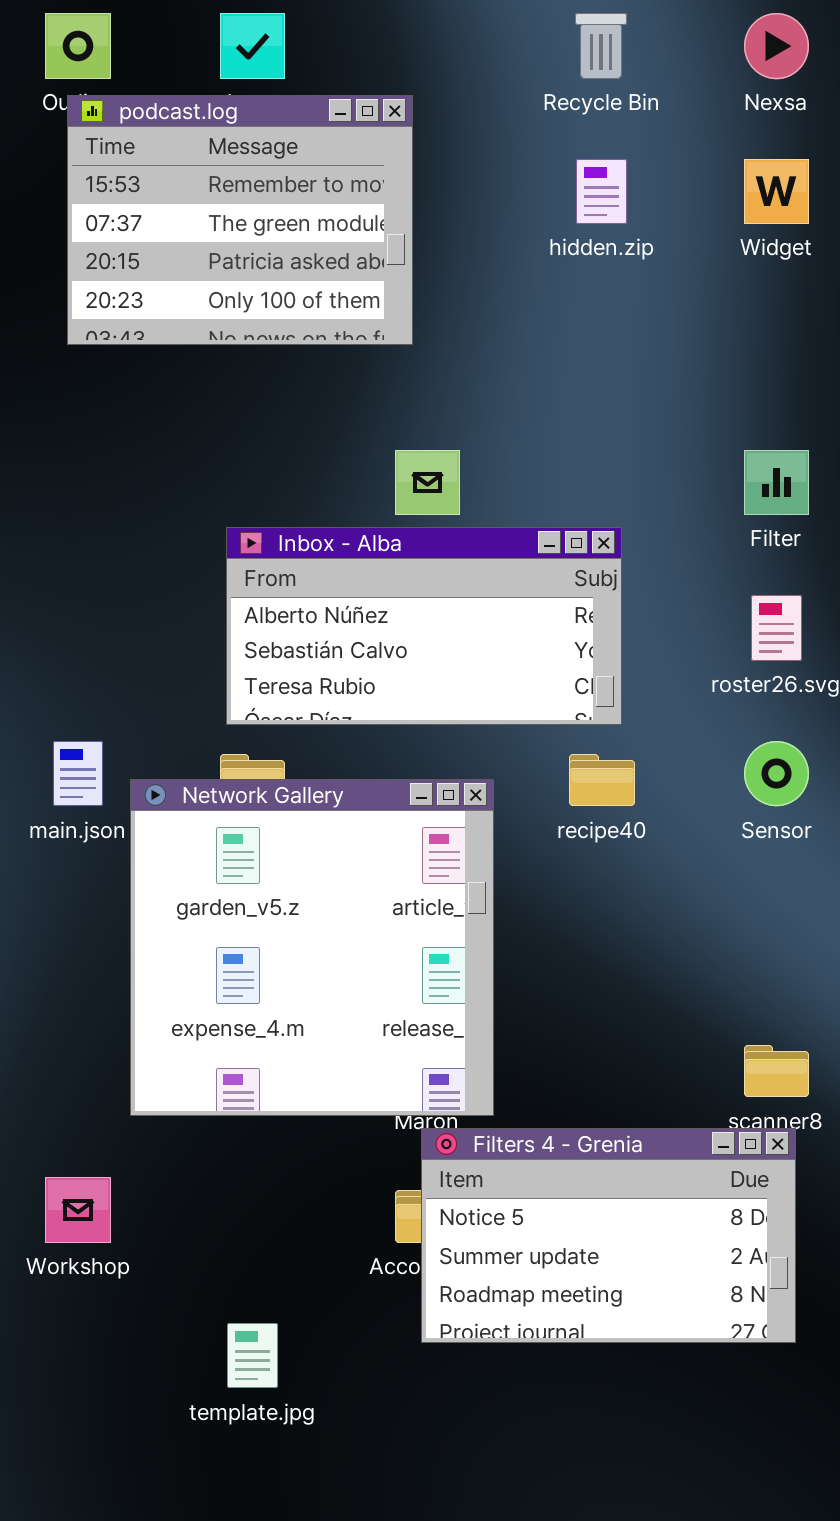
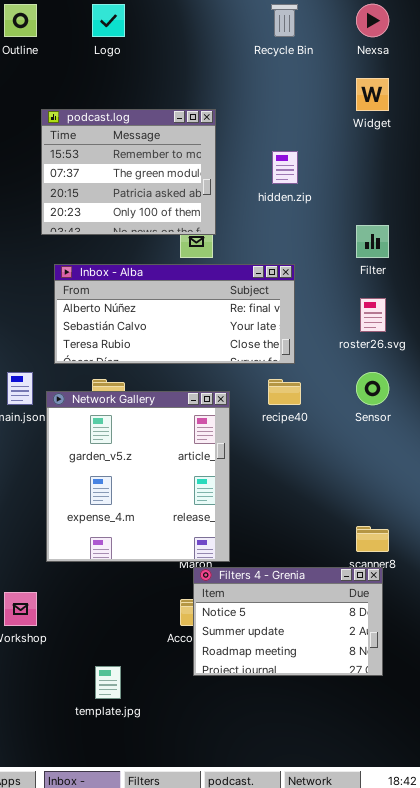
podcast.log: [67,95,413,345] -> [41,109,216,235], moved
hidden.zip: [576,159,627,224] -> [272,151,298,184], moved
Inbox - Alba: [226,527,622,725] -> [54,264,295,364], resized

